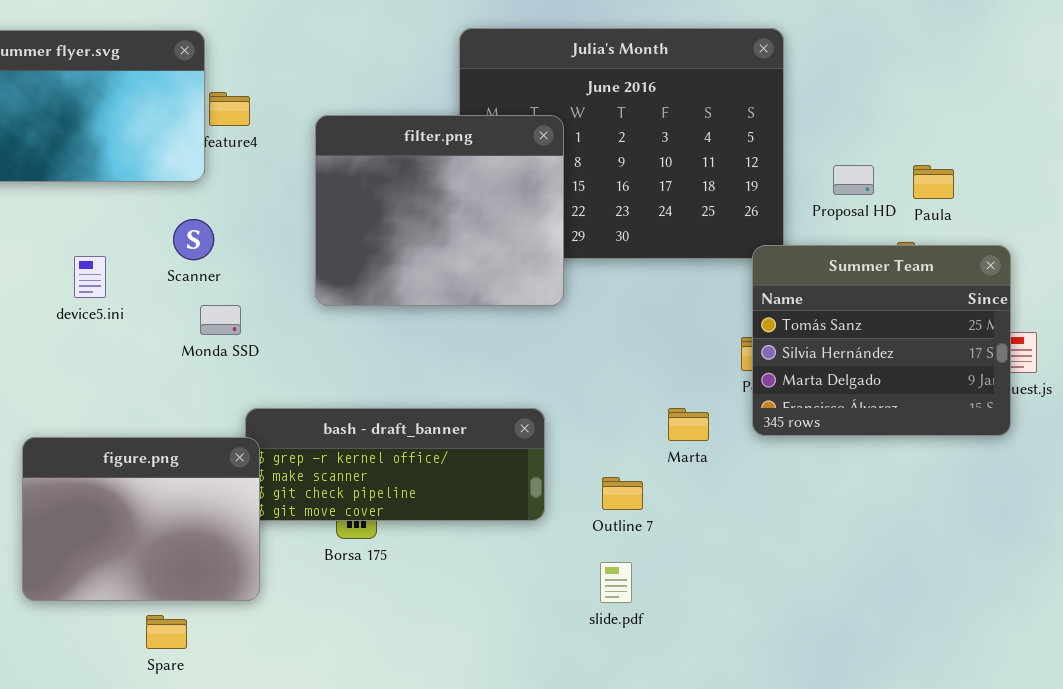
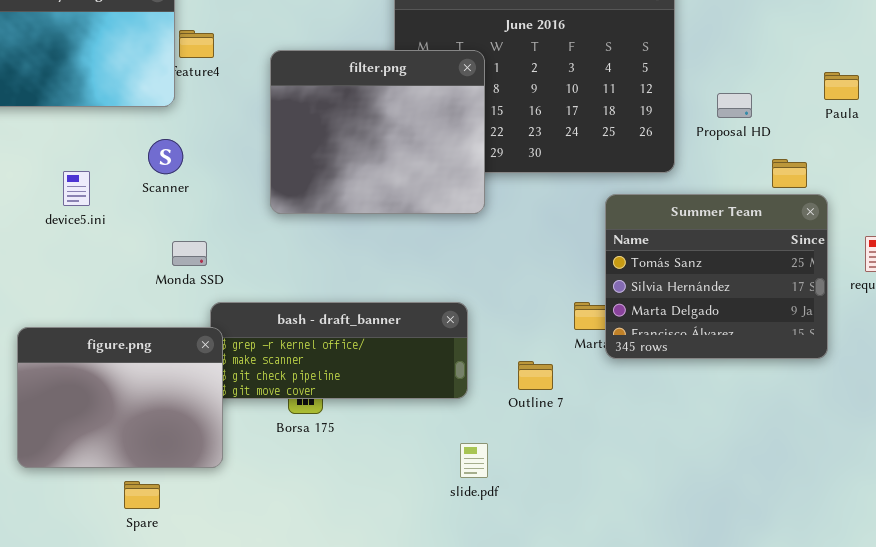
Paula: [913,165,954,199] -> [824,72,859,100], moved
Summer Team: [752,245,1011,436] -> [605,194,828,359], moved
Monda SSD: [200,305,241,335] -> [172,241,207,266], moved
slide.pdf: [600,562,632,603] -> [460,443,488,478], moved

